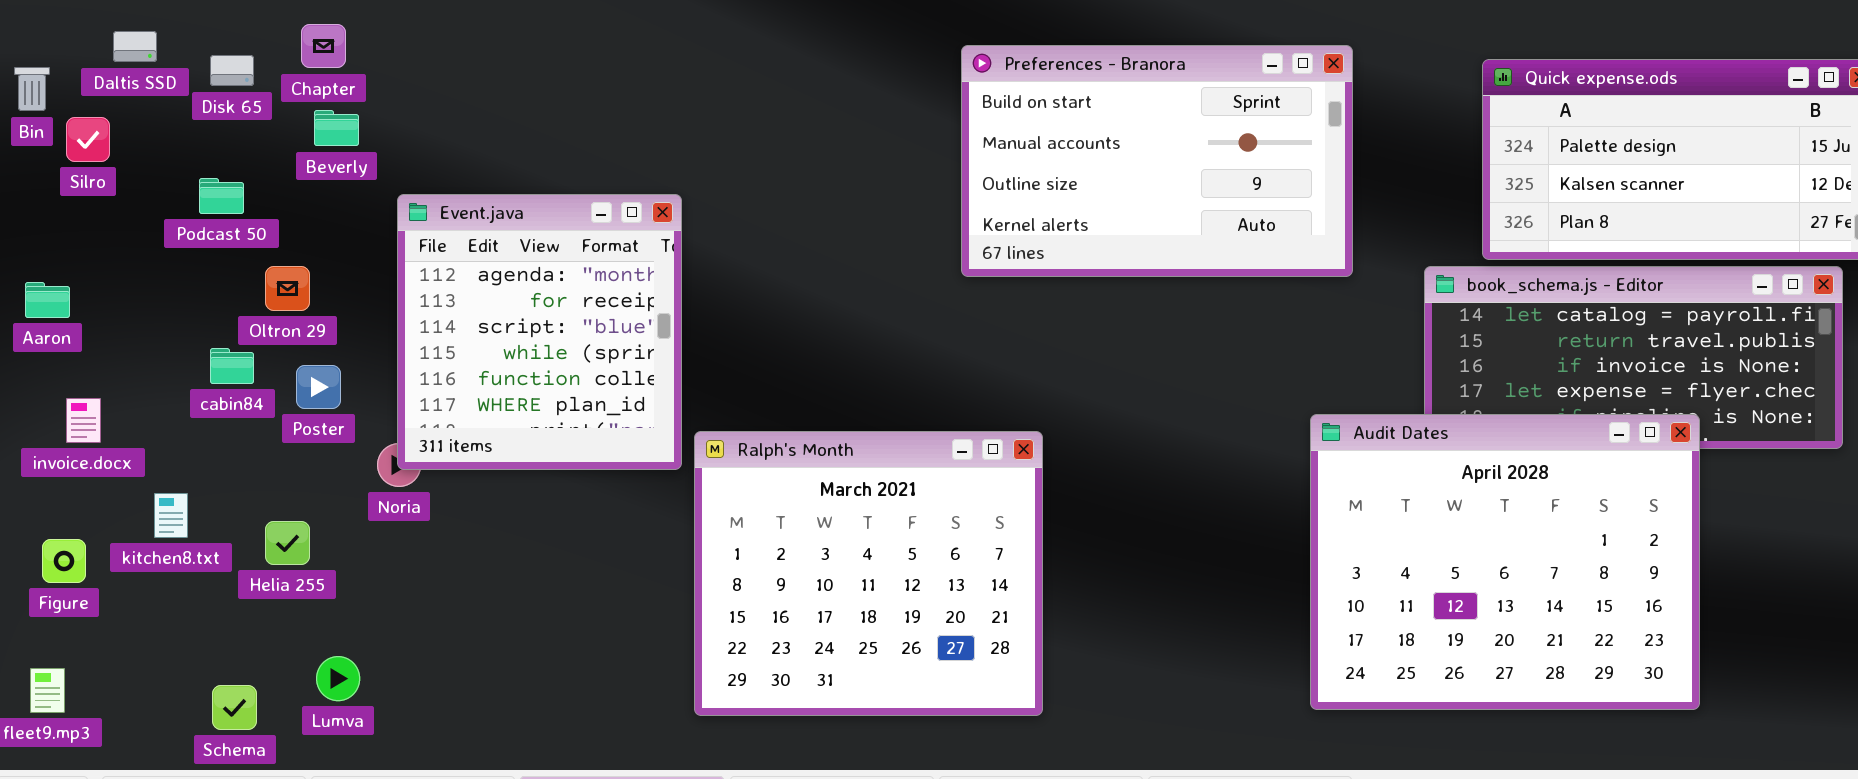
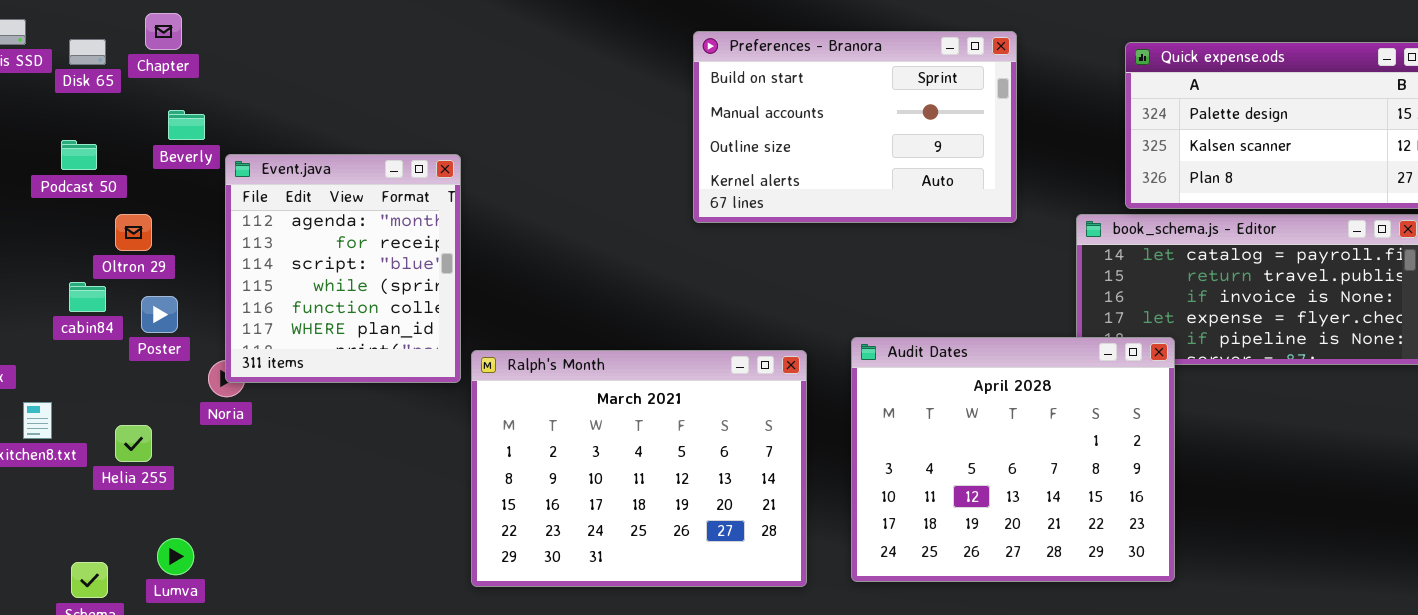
Beverly: [314,110,359,146] -> [168,110,205,140], moved
Audit Dates: [1310,414,1700,710] -> [851,337,1175,582], moved
Ralph's Month: [694,431,1043,716] -> [471,350,807,587], resized

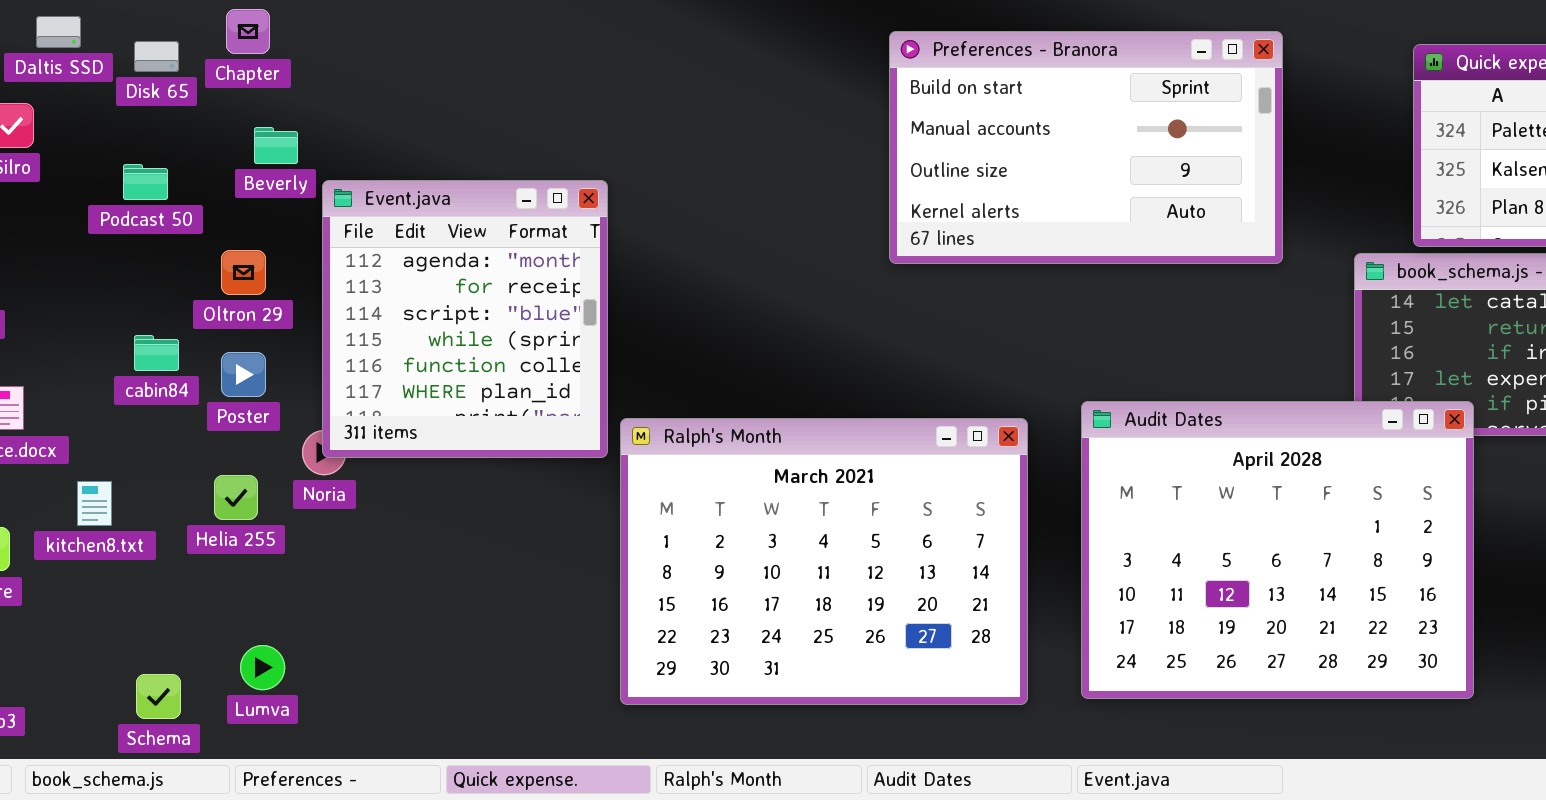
Oltron 29: [115,214,152,251] -> [221,250,266,295], moved
Helia 255: [115,425,152,462] -> [214,475,258,520], moved

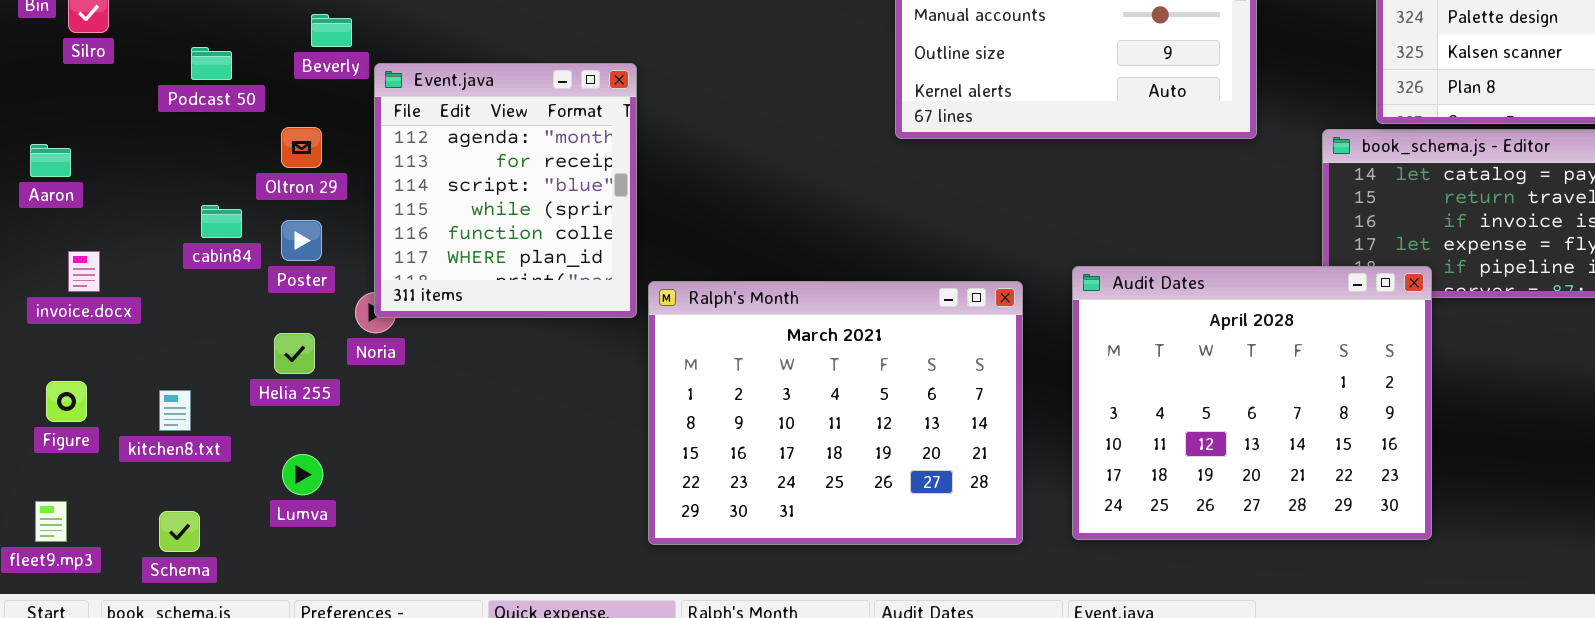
kitchen8.txt: [77,481,112,526] -> [159,390,191,431], moved
Lumva: [240,645,285,690] -> [282,454,323,495], moved
Schema: [136,674,181,719] -> [159,511,200,552], moved

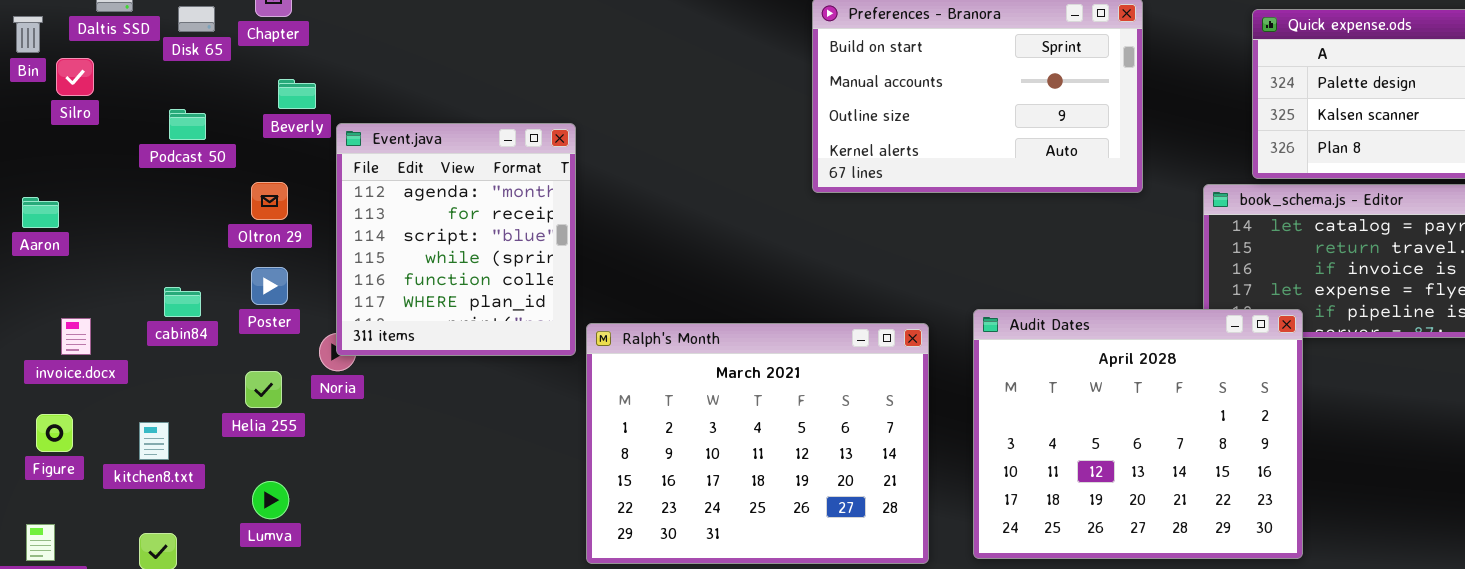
cabin84: [201,205,242,238] -> [164,287,201,317], moved
invoice.docx: [68,251,100,292] -> [61,318,91,355], moved

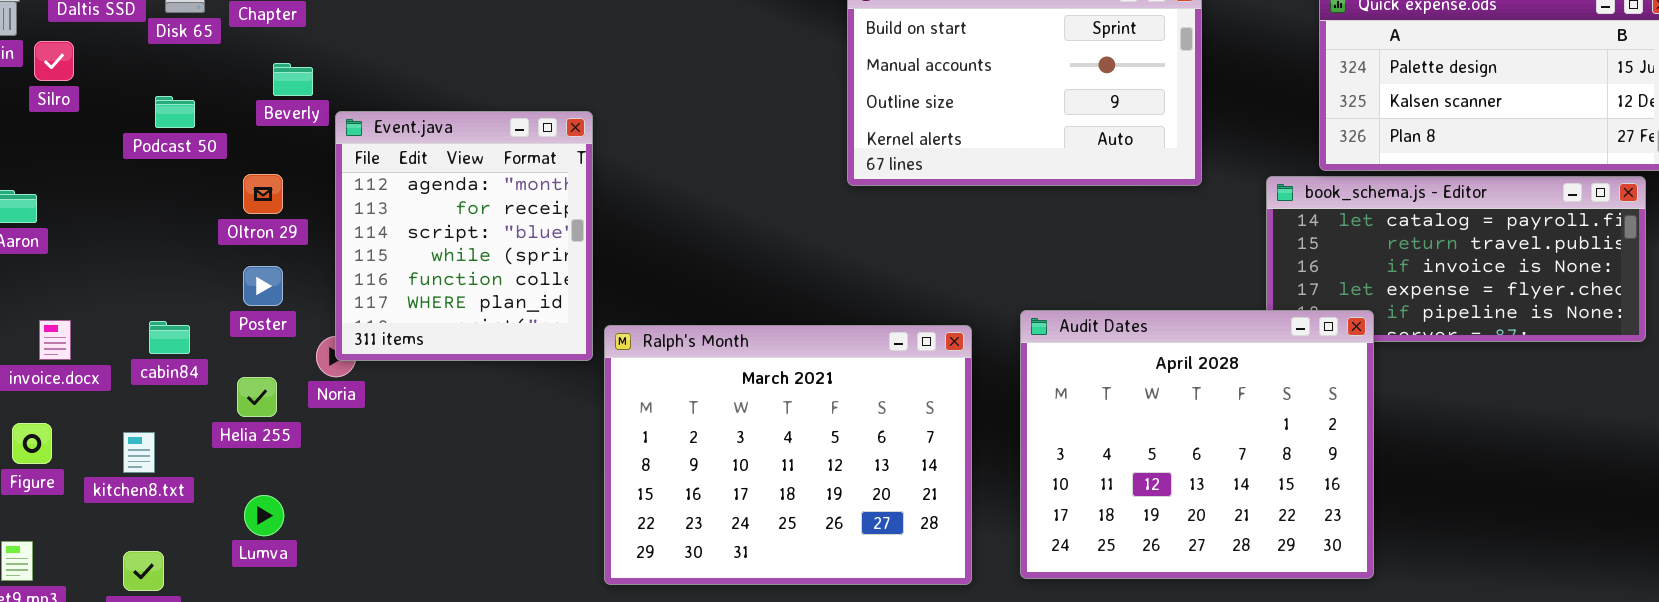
cabin84: [164,287,201,317] -> [149,321,190,354], moved

